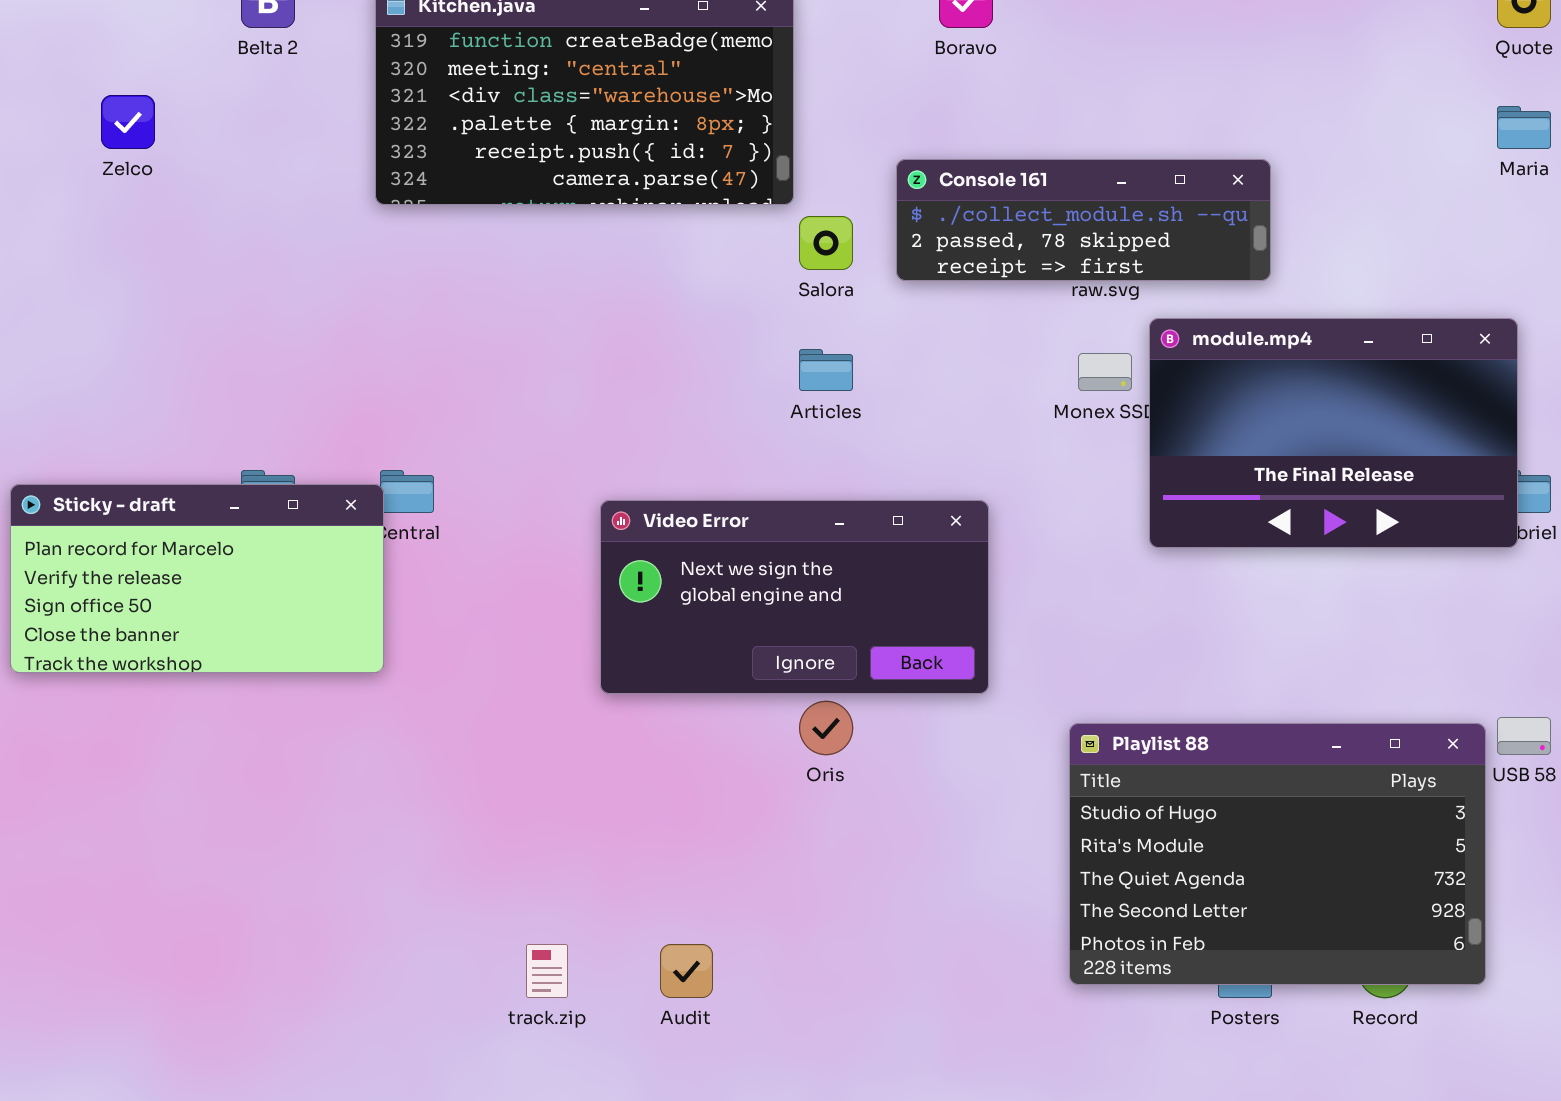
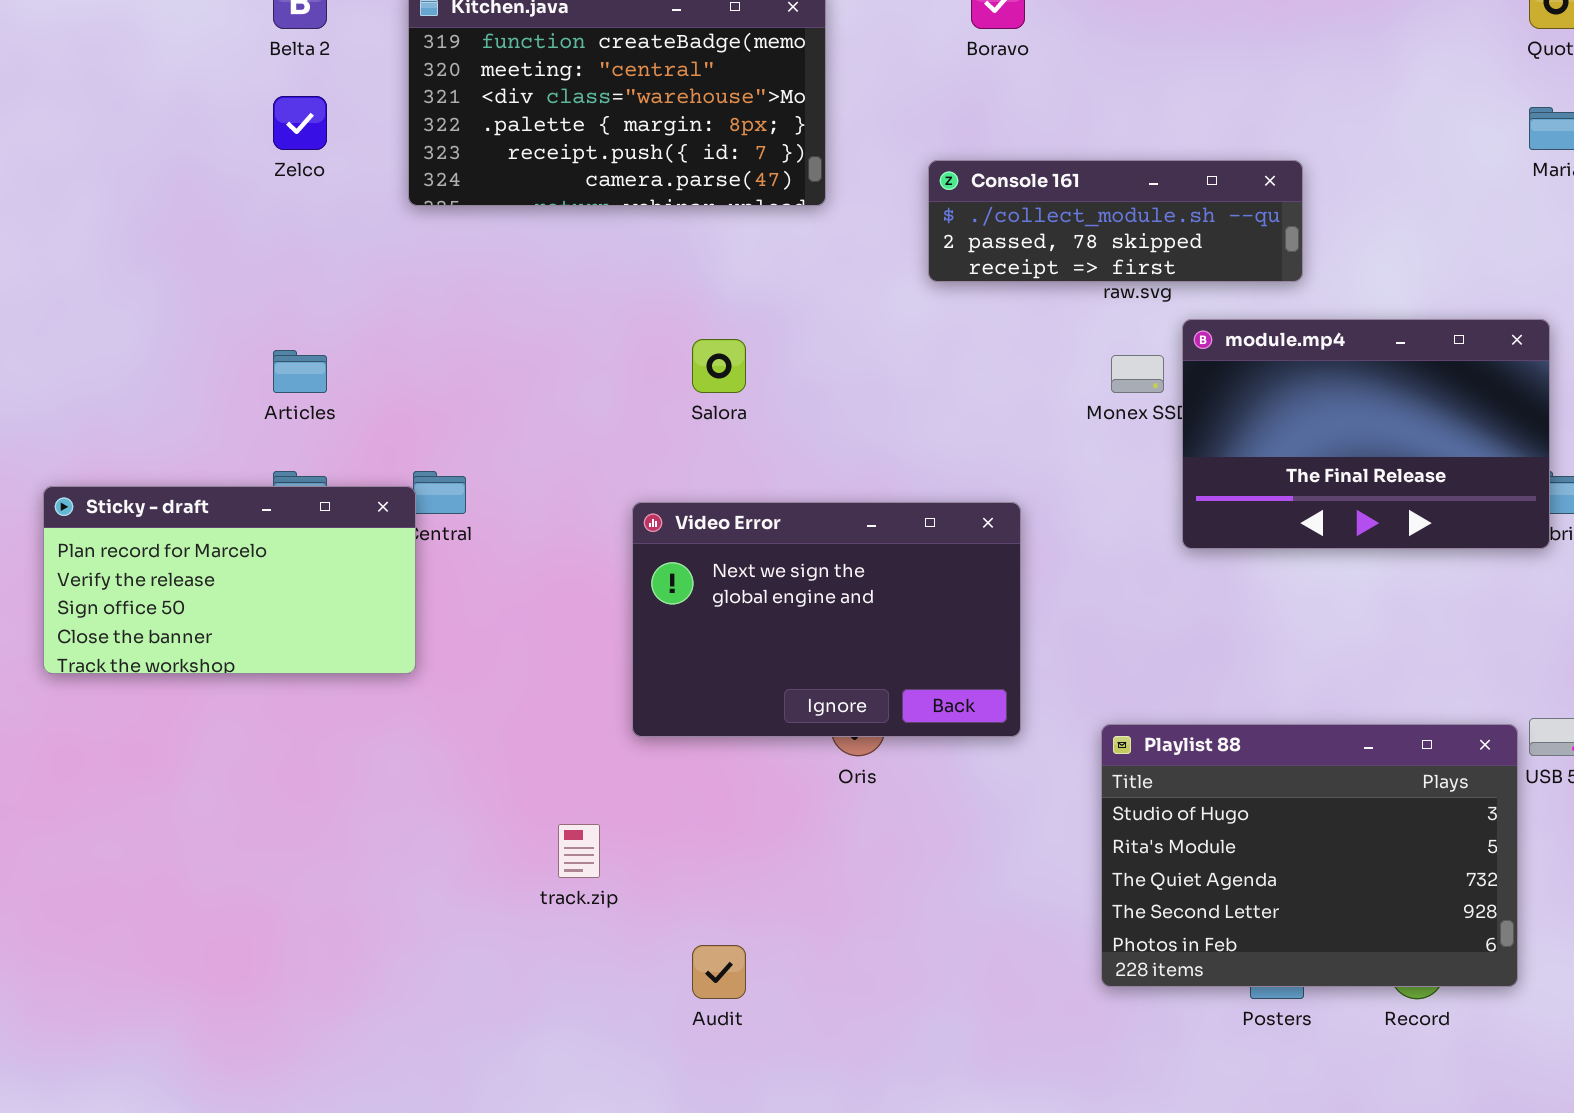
Zelco: [101,95,155,149] -> [273,96,327,150], moved
Salora: [799,216,853,270] -> [692,339,746,393], moved
Articles: [799,349,853,391] -> [273,350,327,393], moved
Video Error: [600,500,989,694] -> [632,502,1021,737], resized
track.zip: [526,944,568,998] -> [558,824,600,878], moved

